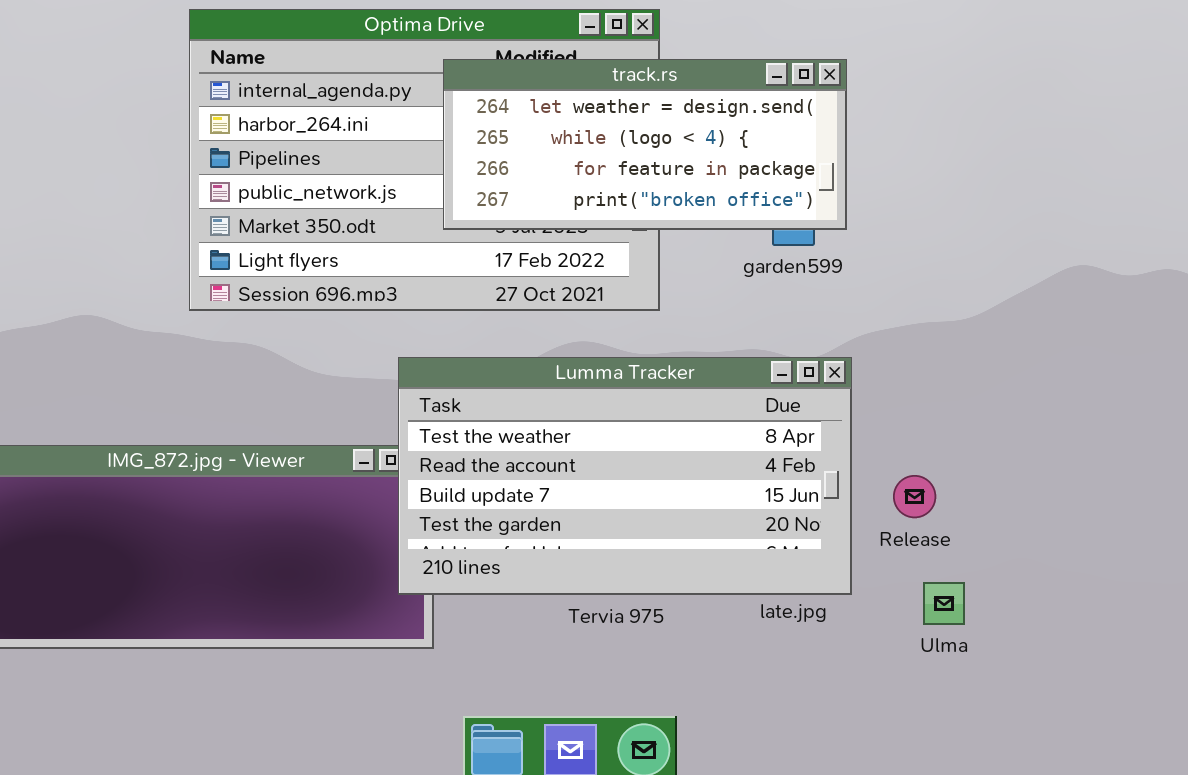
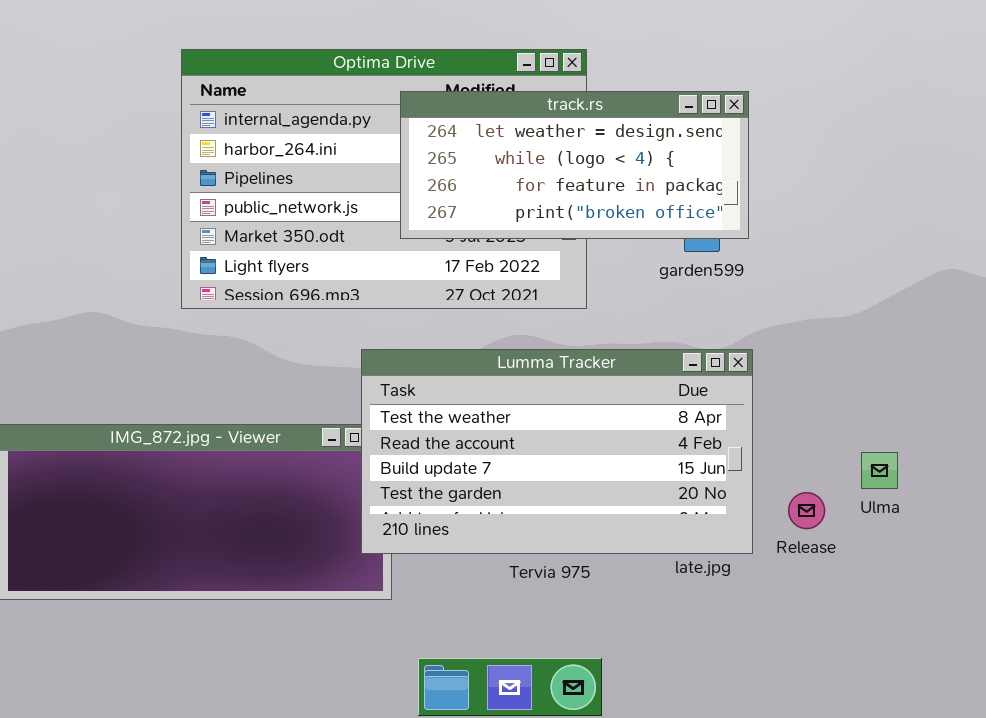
Release: [893,475,936,518] -> [788,492,825,529], moved
Ulma: [923,582,965,625] -> [861,452,898,489], moved

